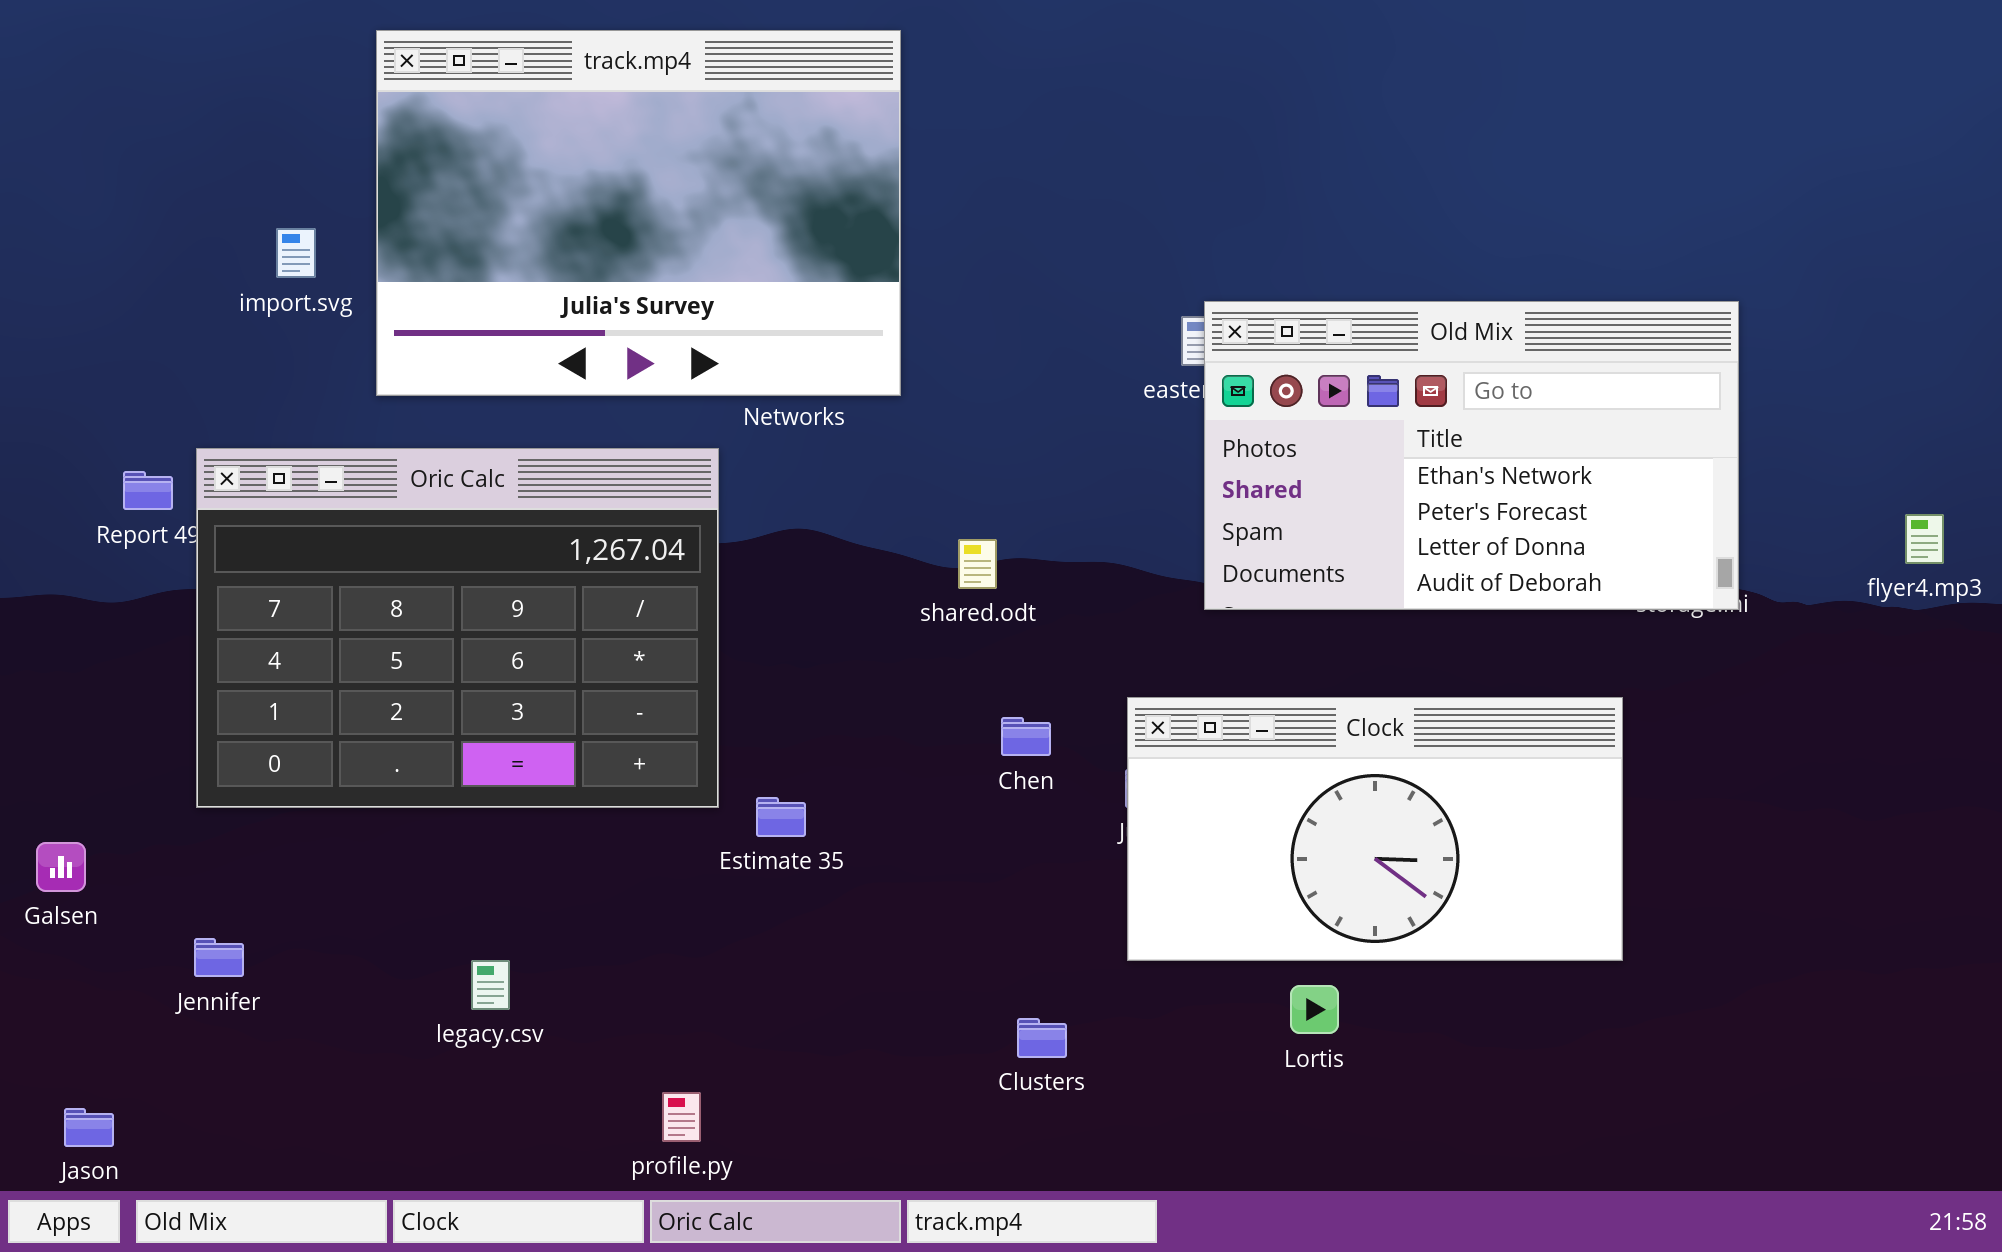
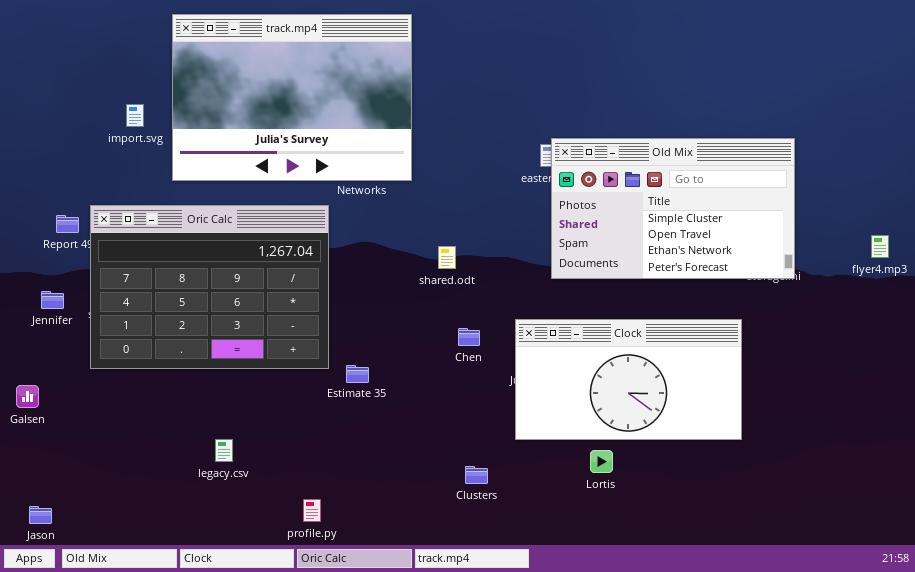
Old Mix: [1204,301,1739,610] -> [551,138,795,279], scrolled up 2 rows
Jennifer: [194,938,244,977] -> [41,291,64,309], moved

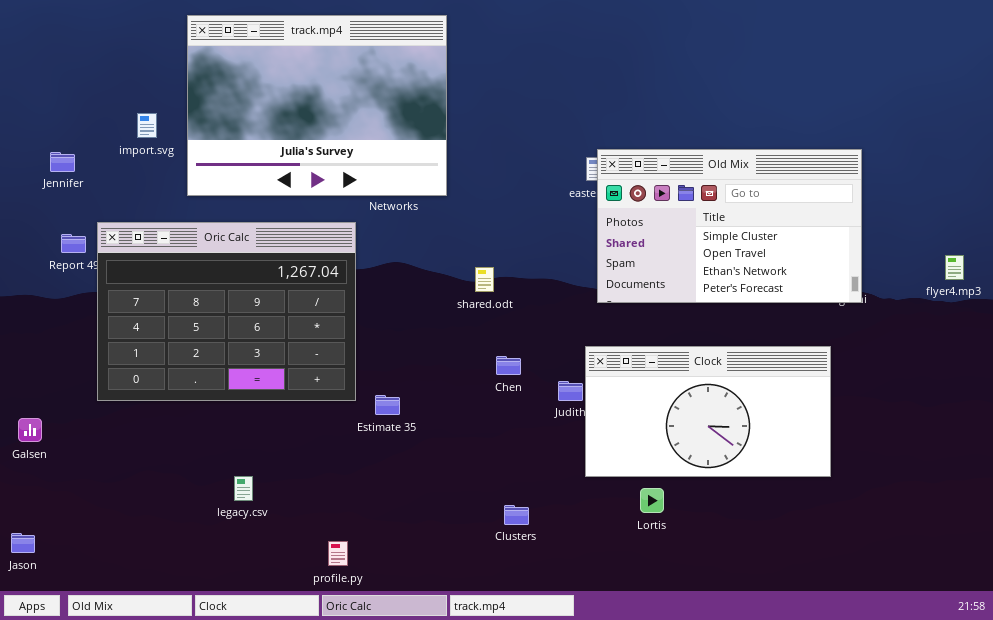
Jennifer: [41,291,64,309] -> [50,152,75,172], moved
Clock: [515,319,742,440] -> [585,346,831,477], moved
Jason: [29,506,52,524] -> [11,533,35,553], moved

